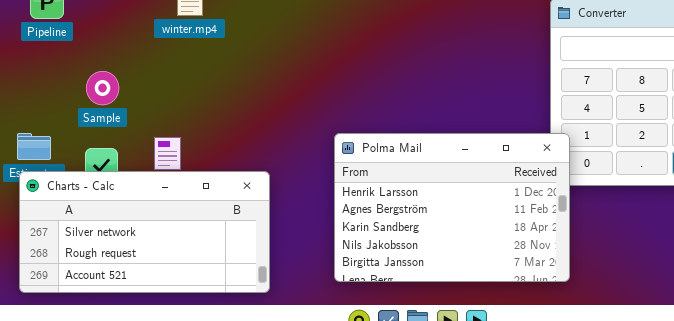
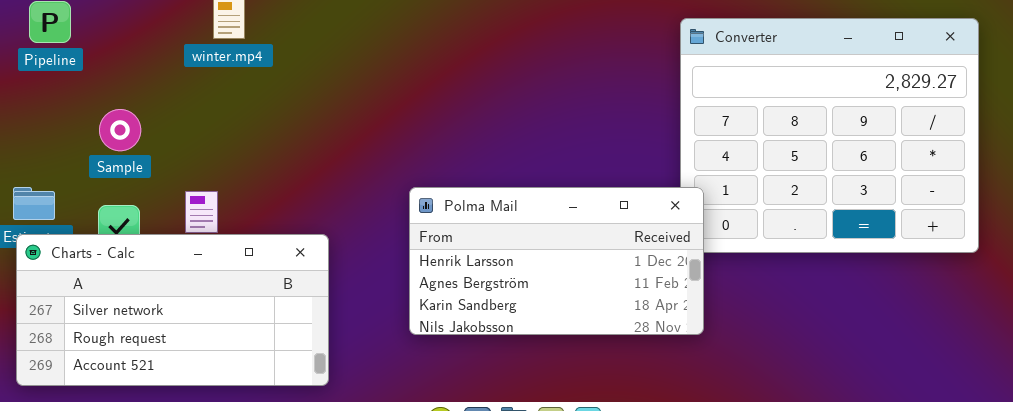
Polma Mail: [334,133,570,282] -> [409,187,704,335], resized

